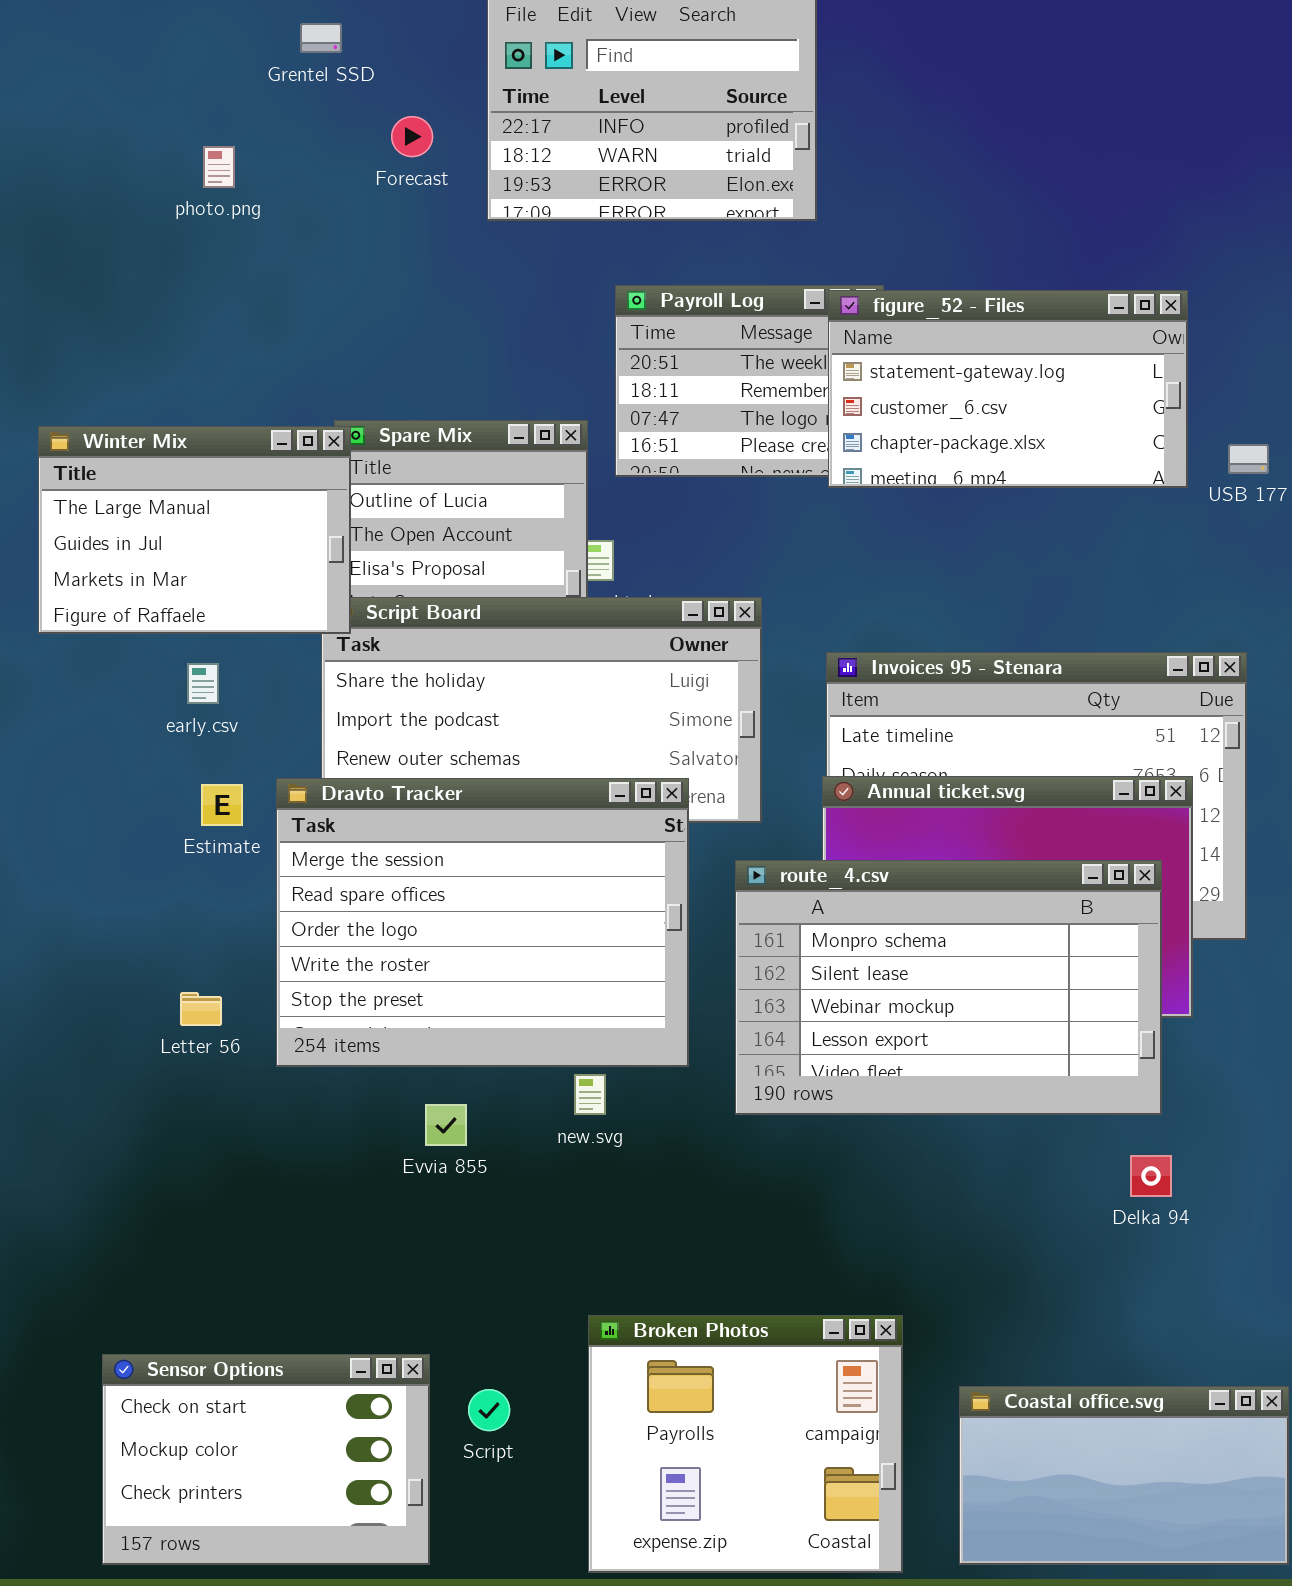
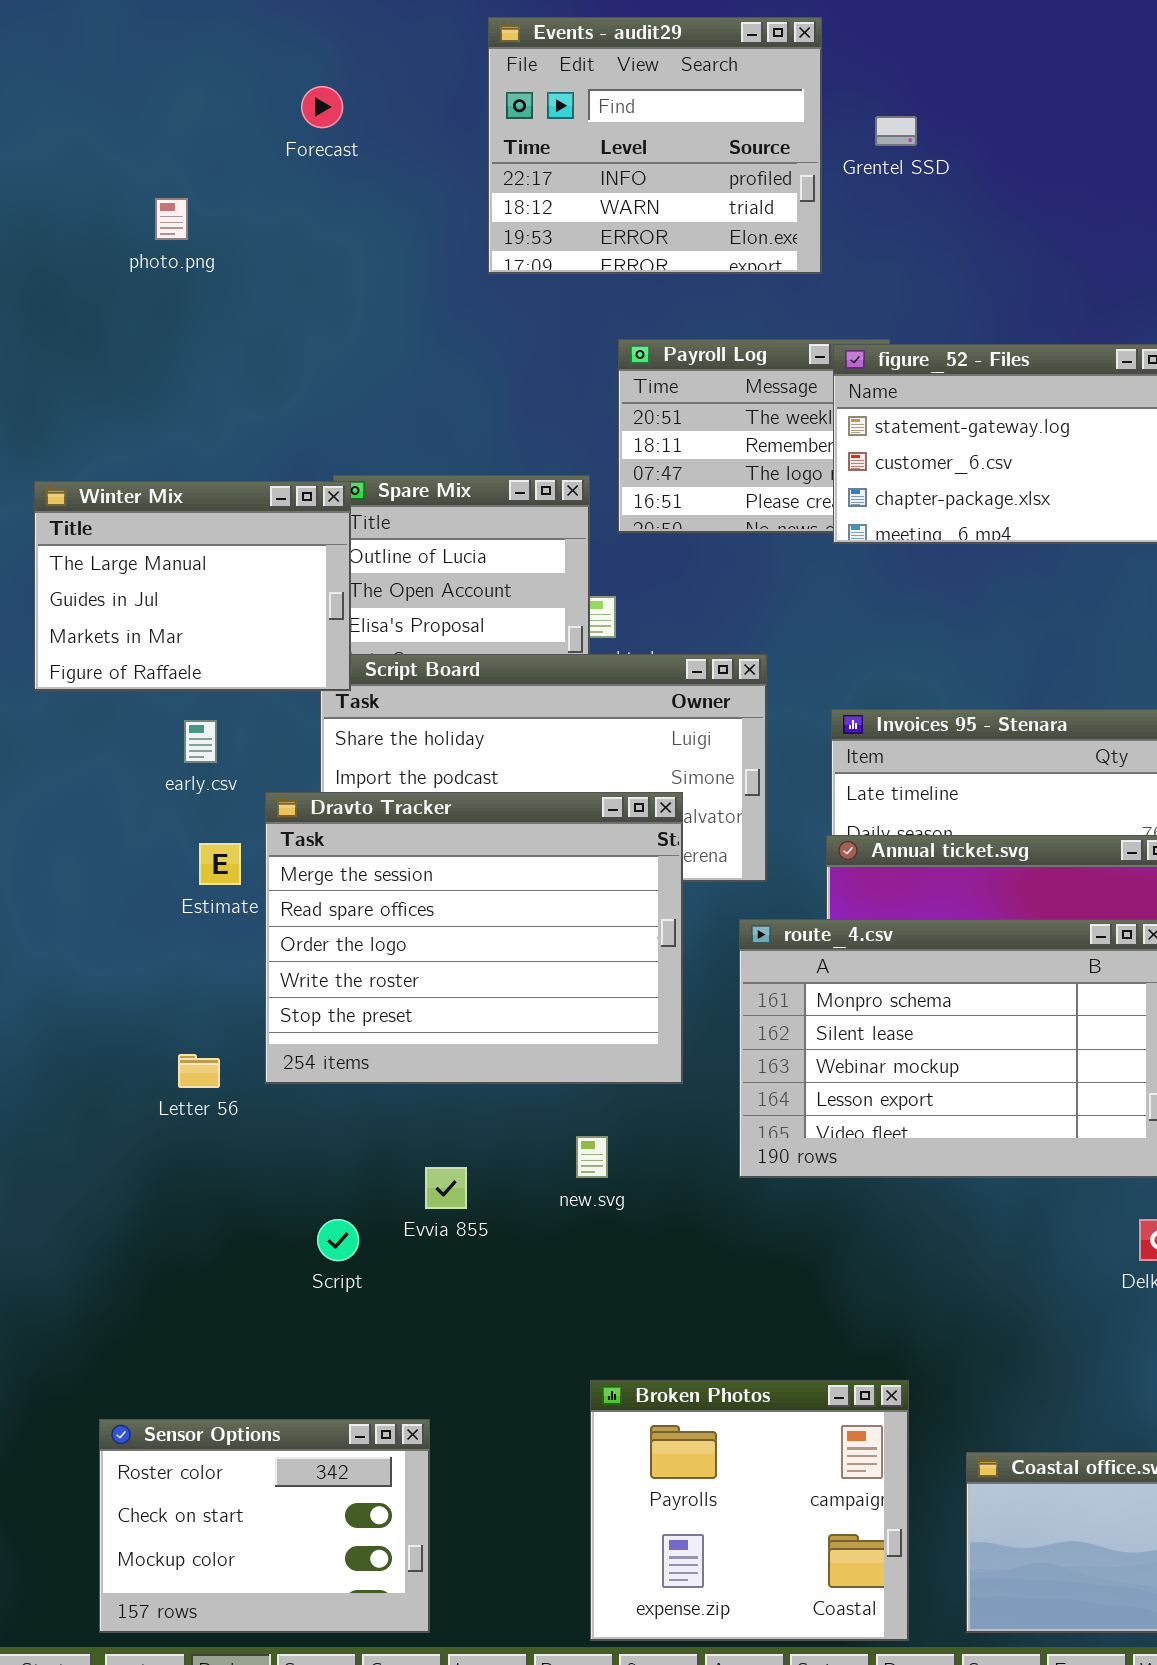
Grentel SSD: [300,23,342,53] -> [875,116,917,146], moved
Forecast: [391,116,433,157] -> [301,86,343,128], moved
photo.png: [203,146,235,188] -> [155,198,188,240], moved
Dravto Tracker: [276,778,689,1067] -> [265,792,683,1084], moved
Sensor Options: [102,1354,430,1565] -> [99,1419,430,1633], scrolled up 1 row
Script: [468,1389,510,1431] -> [317,1219,359,1261], moved

